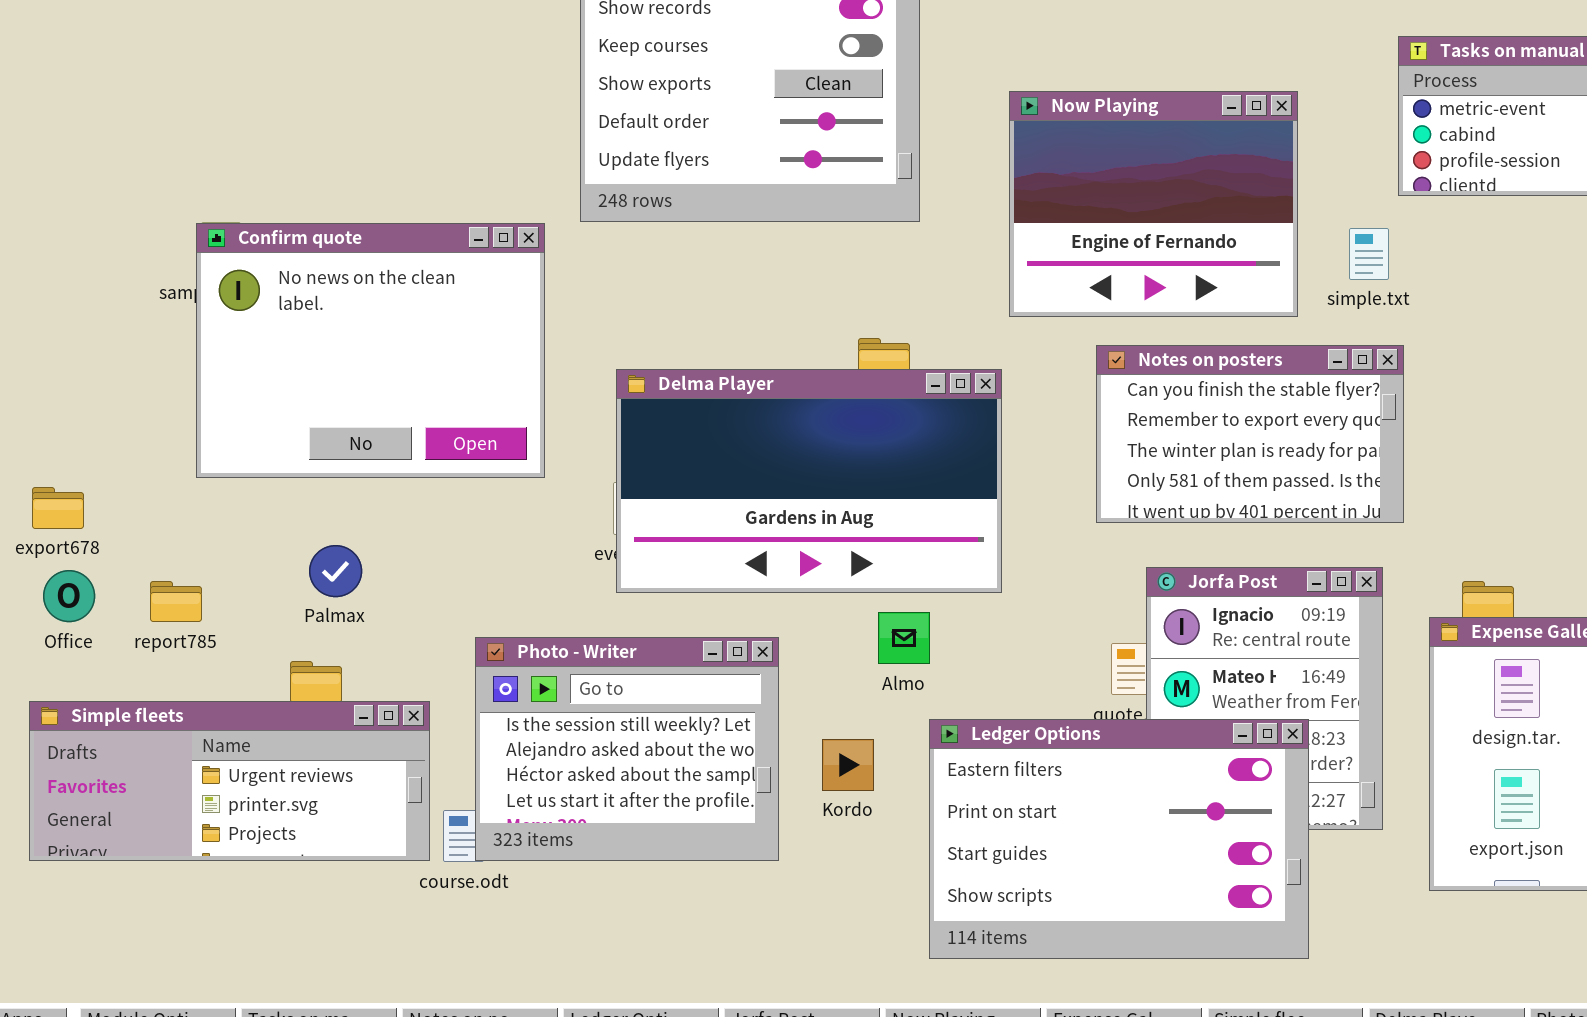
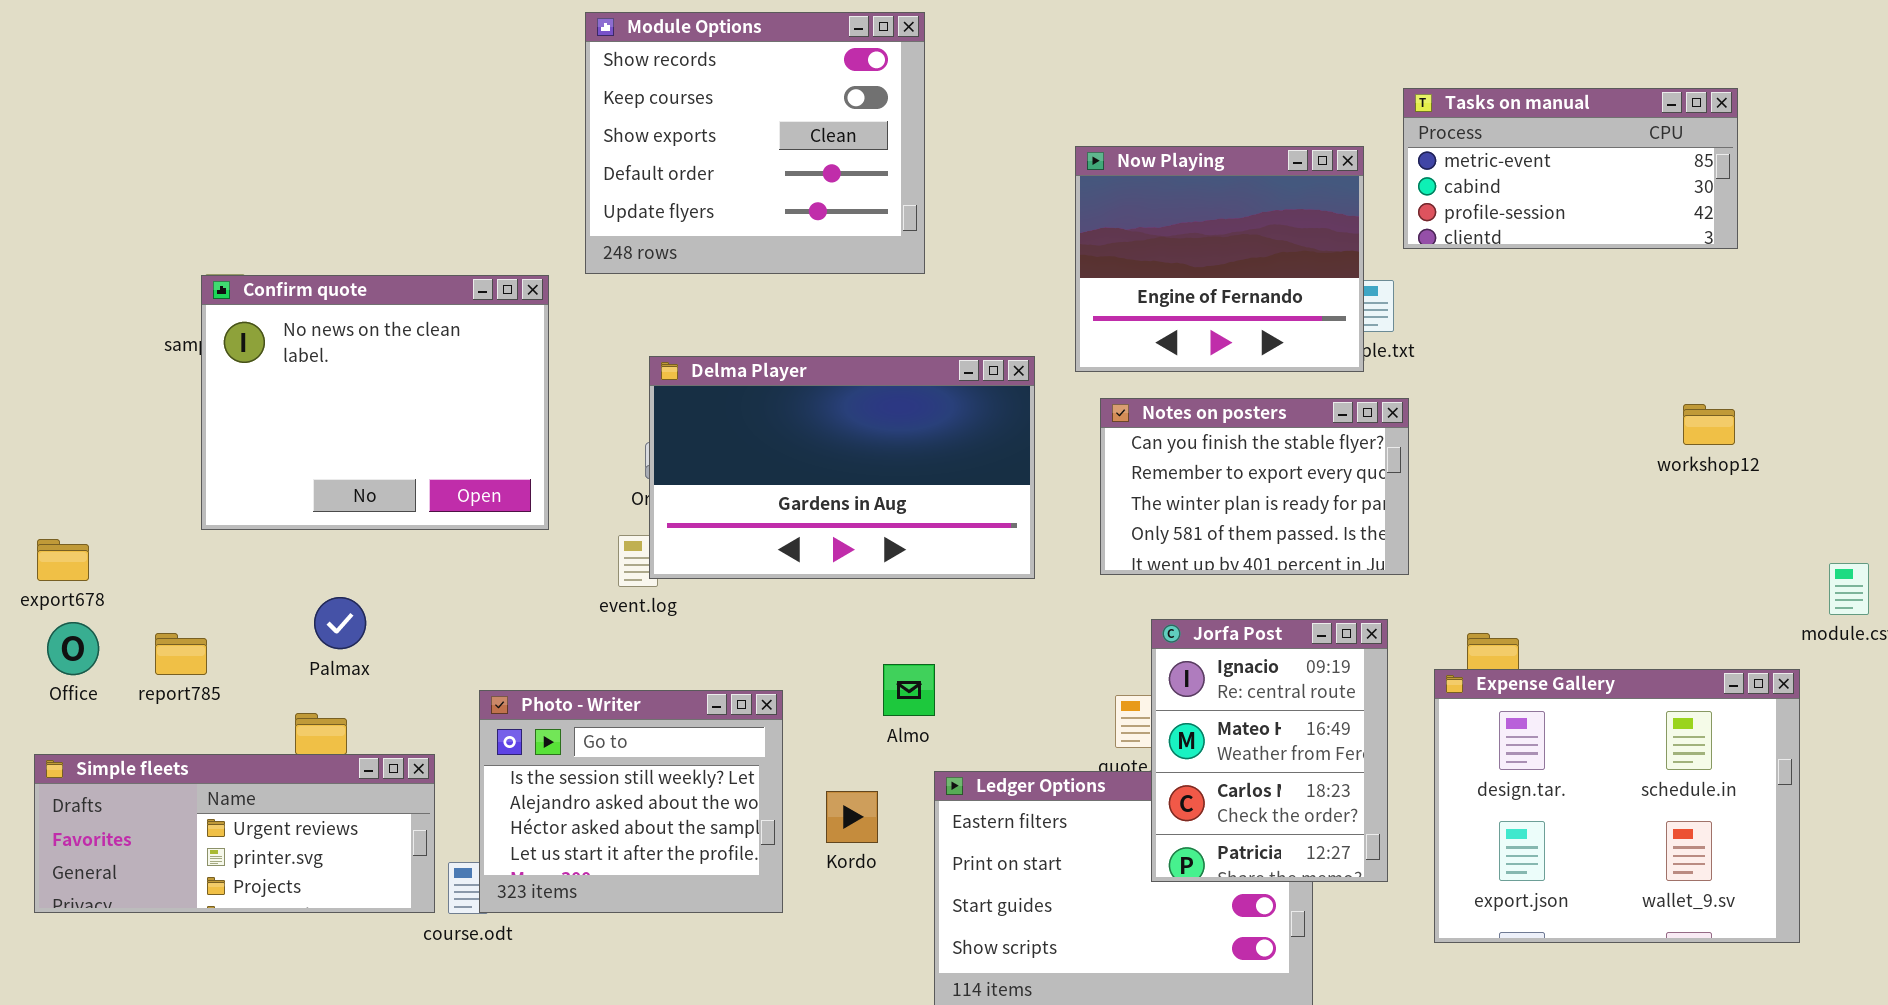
Now Playing: [1009,91,1298,317] -> [1075,146,1364,372], moved
Delma Player: [616,369,1002,593] -> [649,356,1035,579], moved
Jorfa Post: [1146,567,1383,830] -> [1151,619,1388,882], raised

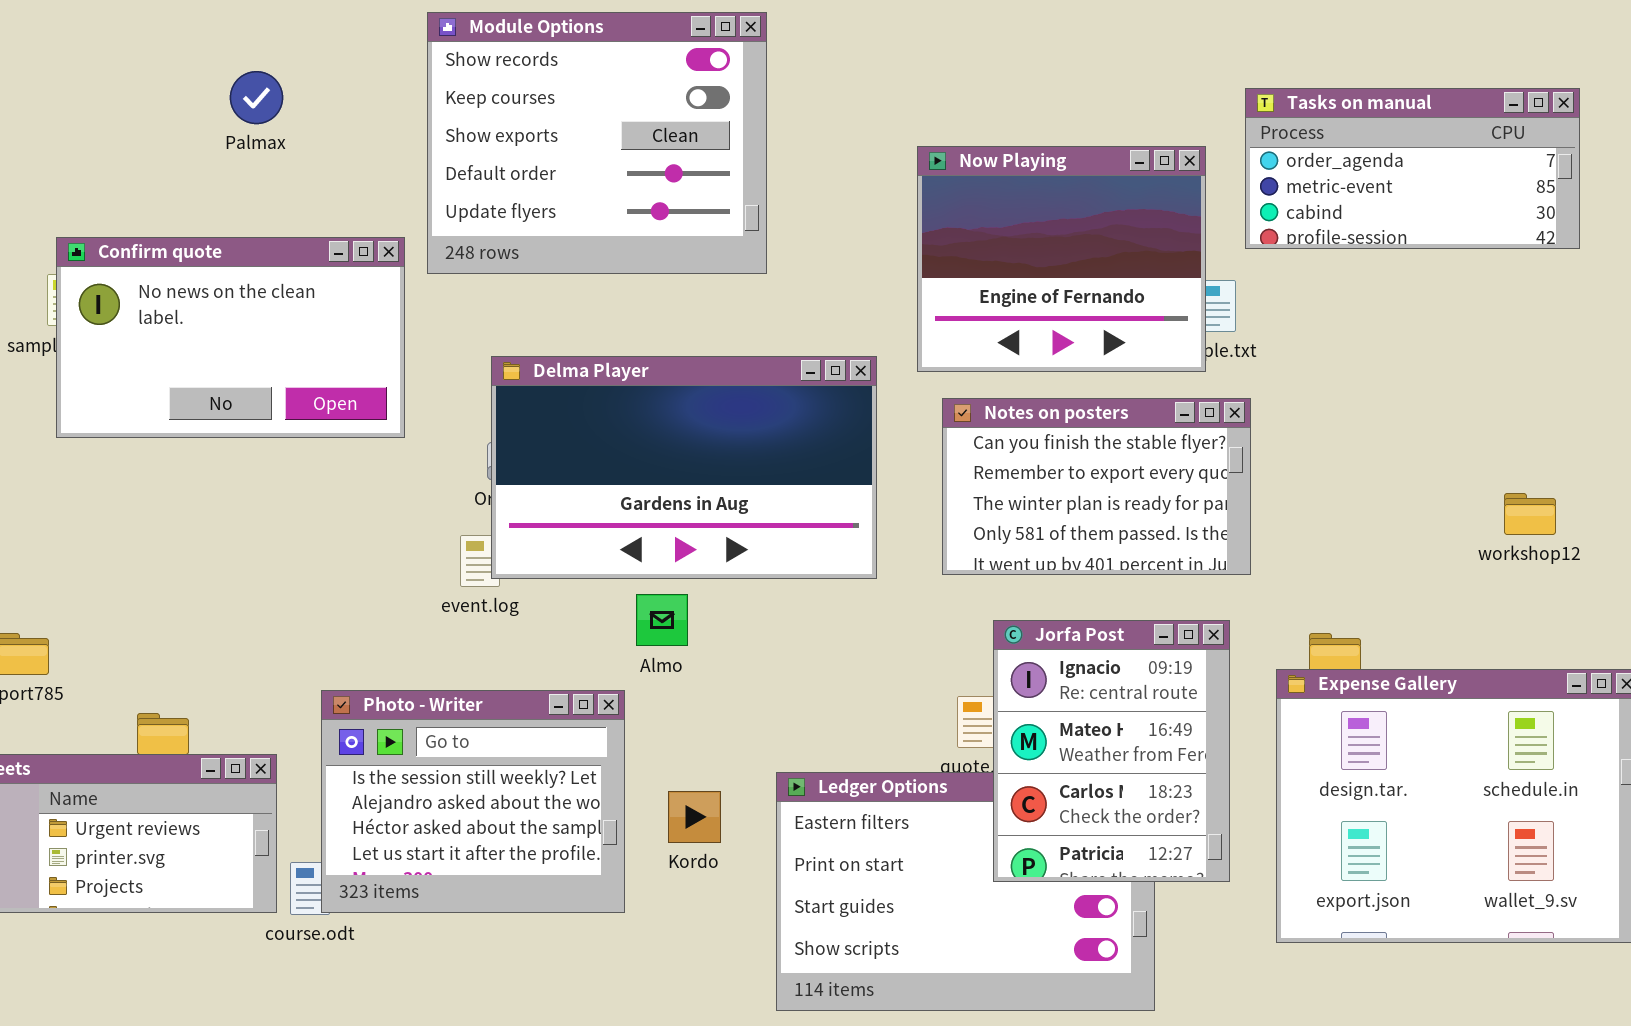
Tasks on manual: [1403,88,1738,249] -> [1245,88,1580,249], scrolled up 1 row
Confirm quote: [201,275,549,530] -> [56,237,405,438], moved, resized
workshop12: [1683,404,1735,445] -> [1504,493,1556,535], moved
Palmax: [314,597,366,649] -> [230,71,283,124], moved
Almo: [883,664,935,716] -> [636,594,688,646], moved

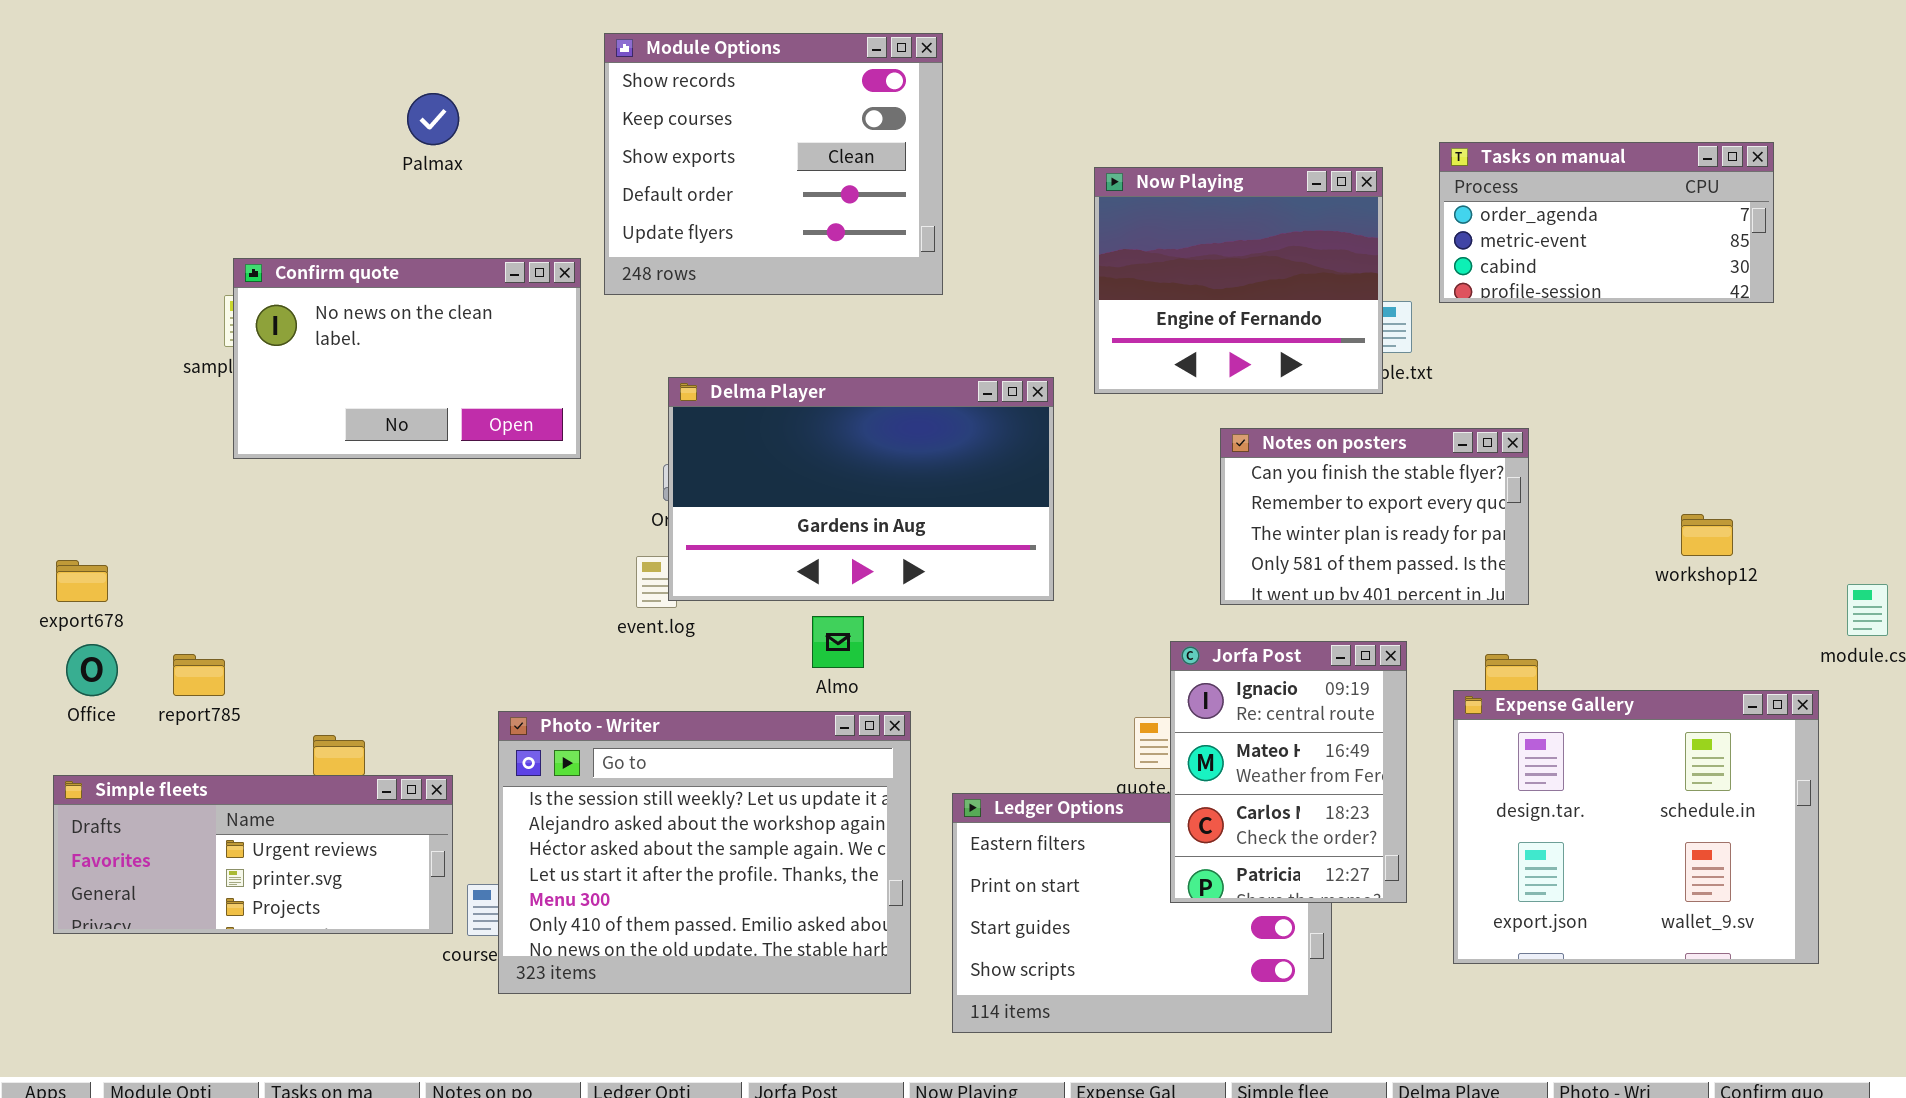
Tasks on manual: [1245,88,1580,249] -> [1439,142,1774,303], moved
Notes on posters: [942,398,1251,575] -> [1220,428,1529,605], moved
Photo - Writer: [321,690,625,913] -> [498,711,911,994], resized

